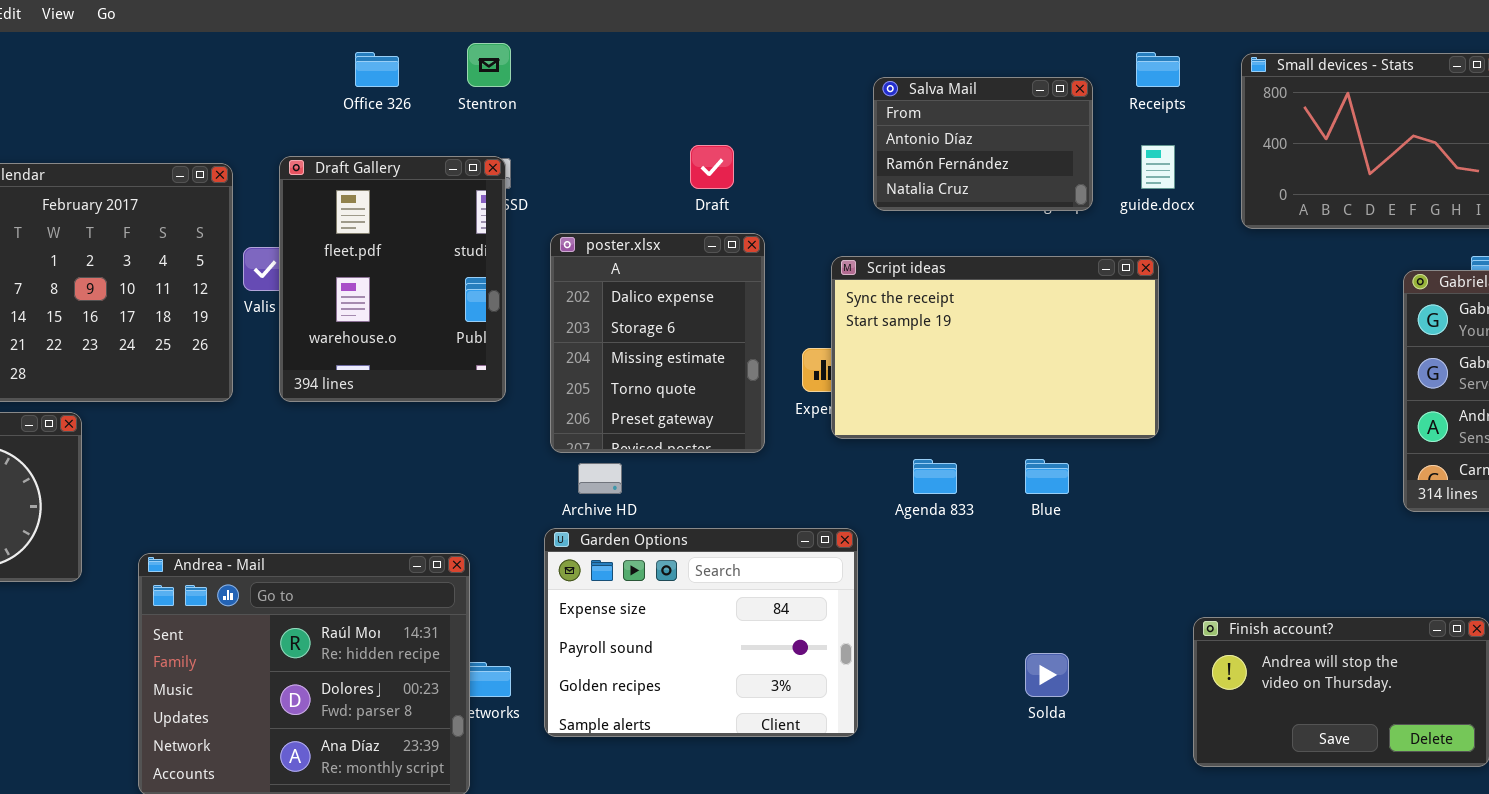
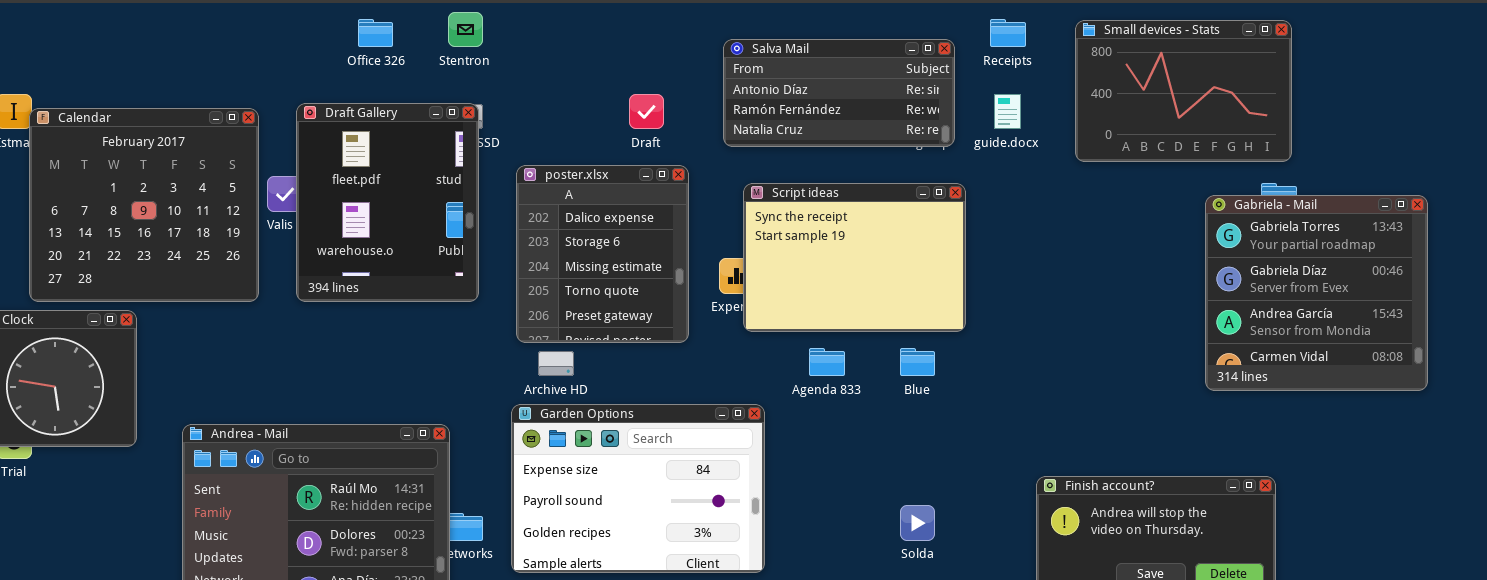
Salva Mail: [873,77,1093,211] -> [723,39,955,147], resized
Script ideas: [831,256,1159,439] -> [743,183,966,332], resized

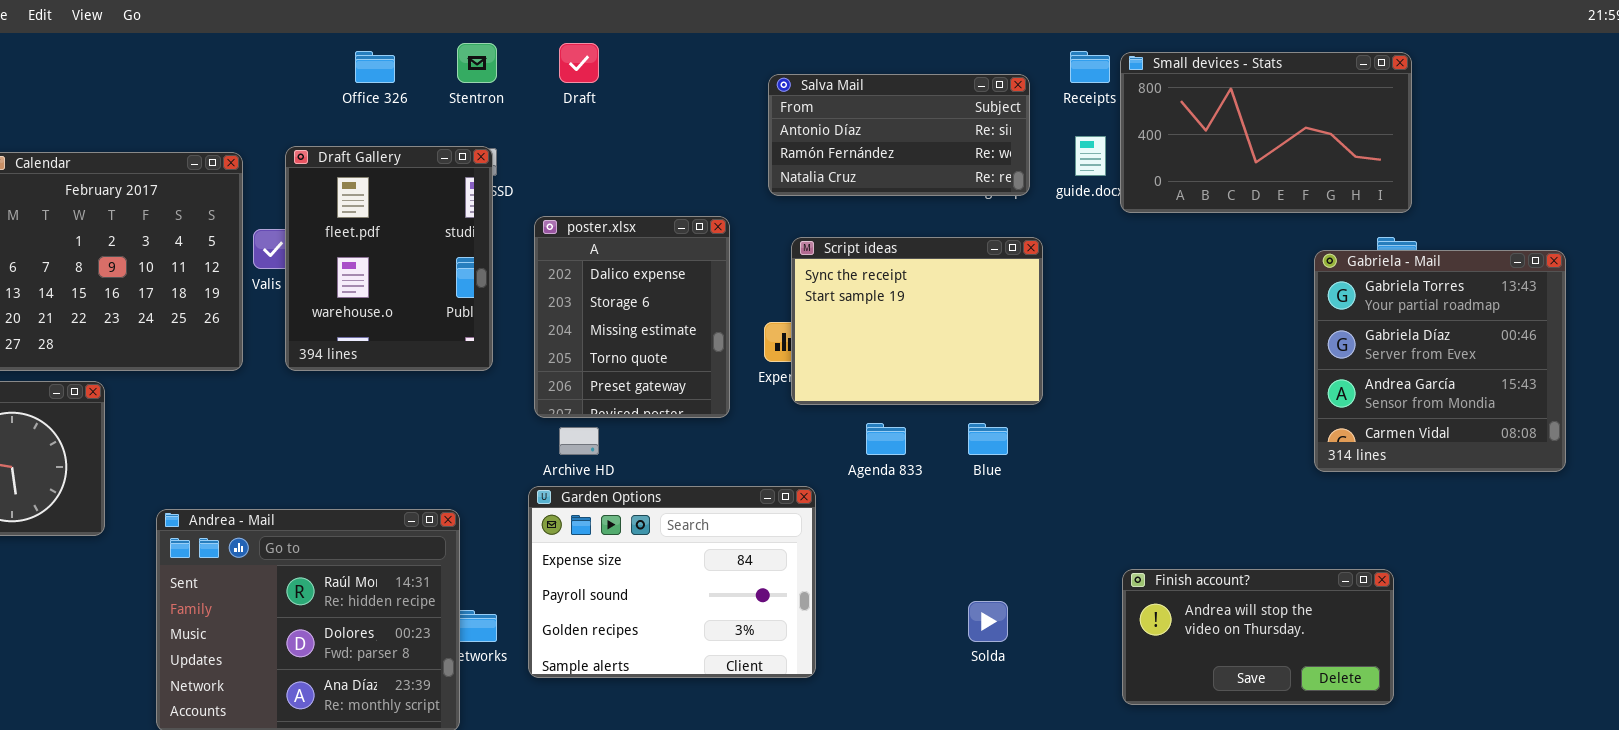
Small devices - Stats: [1075,20,1292,162] -> [1120,52,1412,213], resized
Draft: [629,94,664,129] -> [559,43,599,83], moved

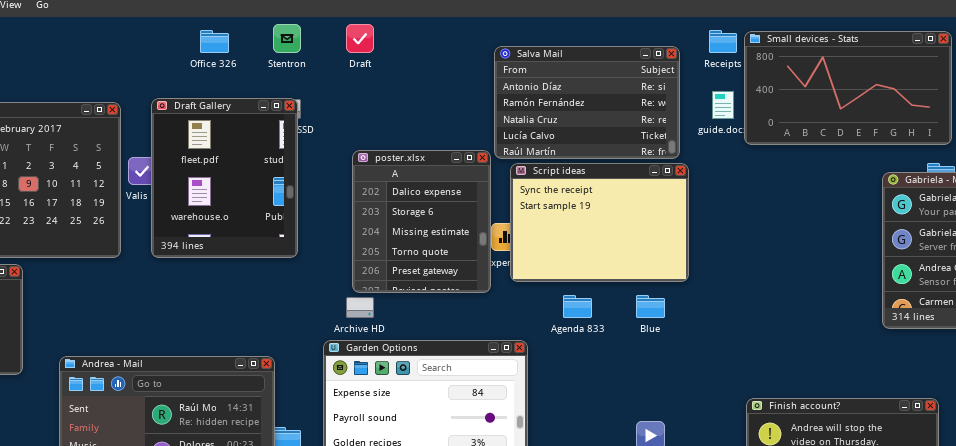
Salva Mail: [768,74,1030,196] -> [494,46,680,159], resized
poster.xlsx: [534,216,730,418] -> [352,150,491,293], moved

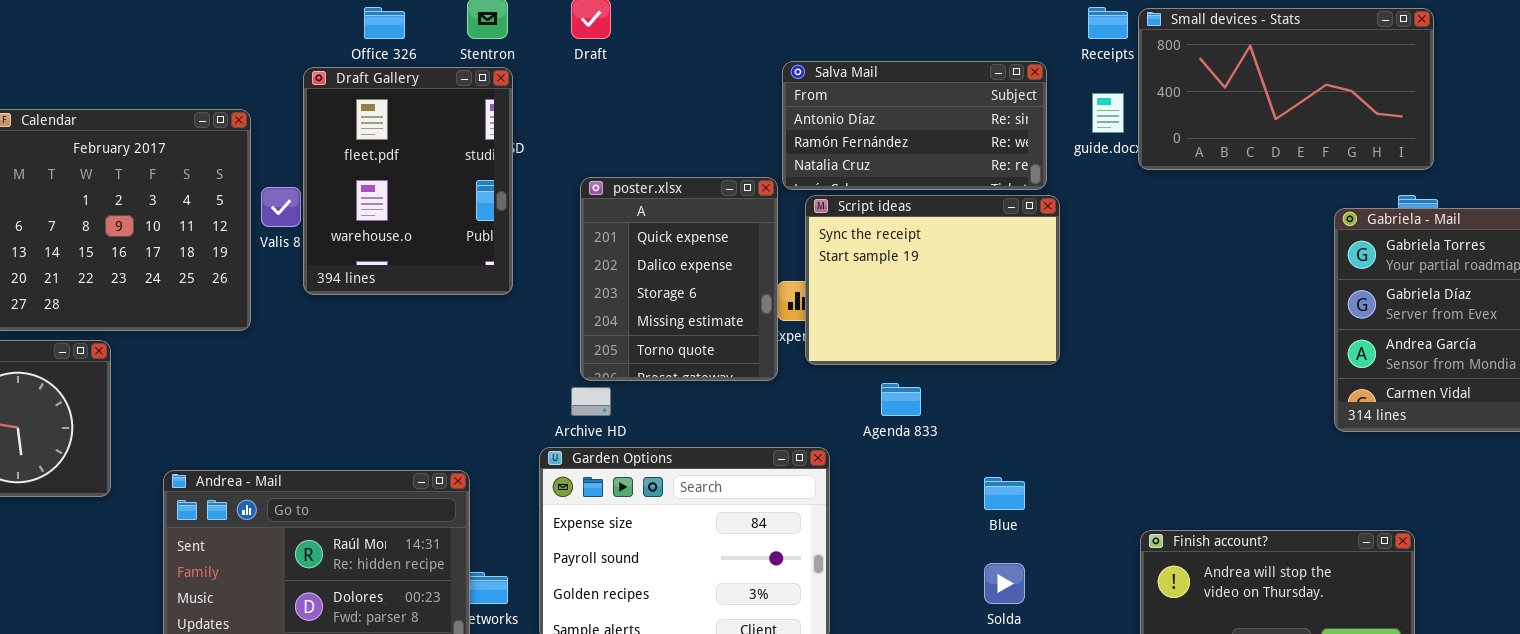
Salva Mail: [494,46,680,159] -> [782,61,1047,190], resized
Draft Gallery: [151,98,298,258] -> [303,67,513,295], moved
poster.xlsx: [352,150,491,293] -> [580,177,778,381], scrolled up 1 row
Blue: [636,295,665,318] -> [984,477,1025,510], moved

